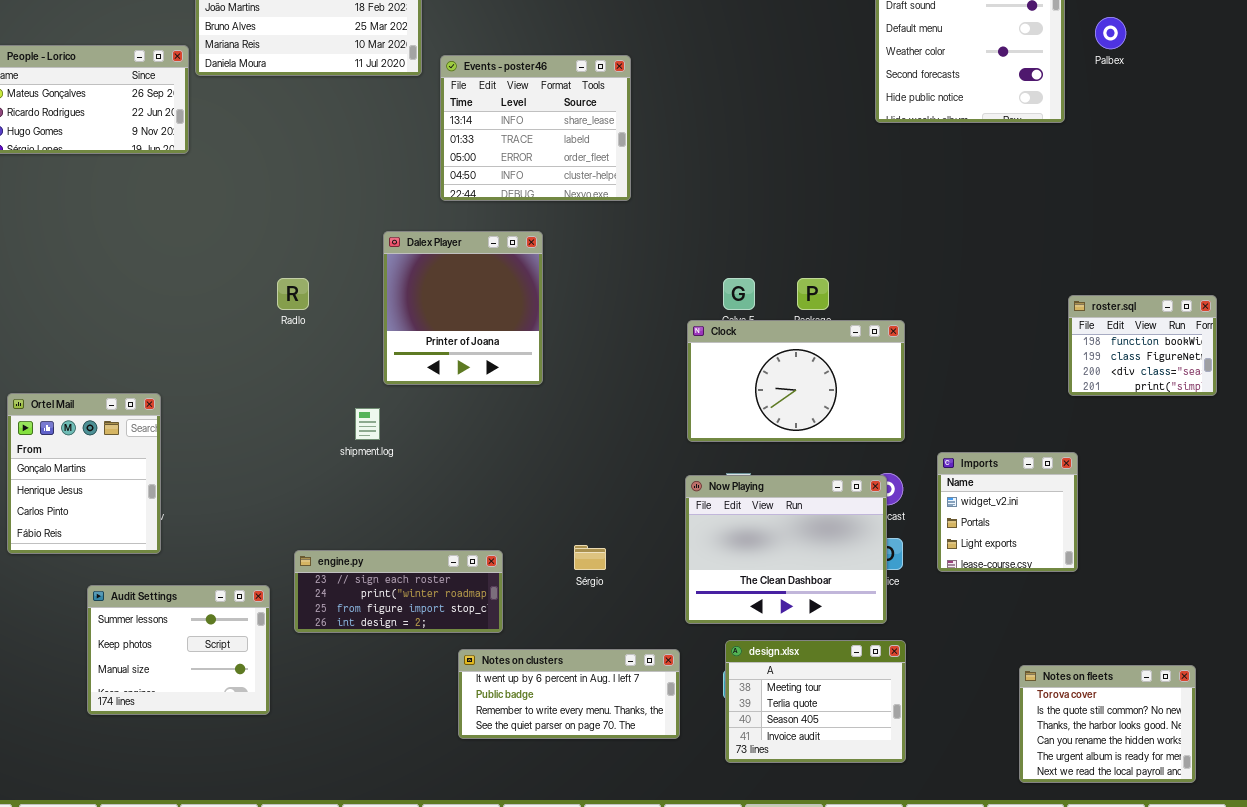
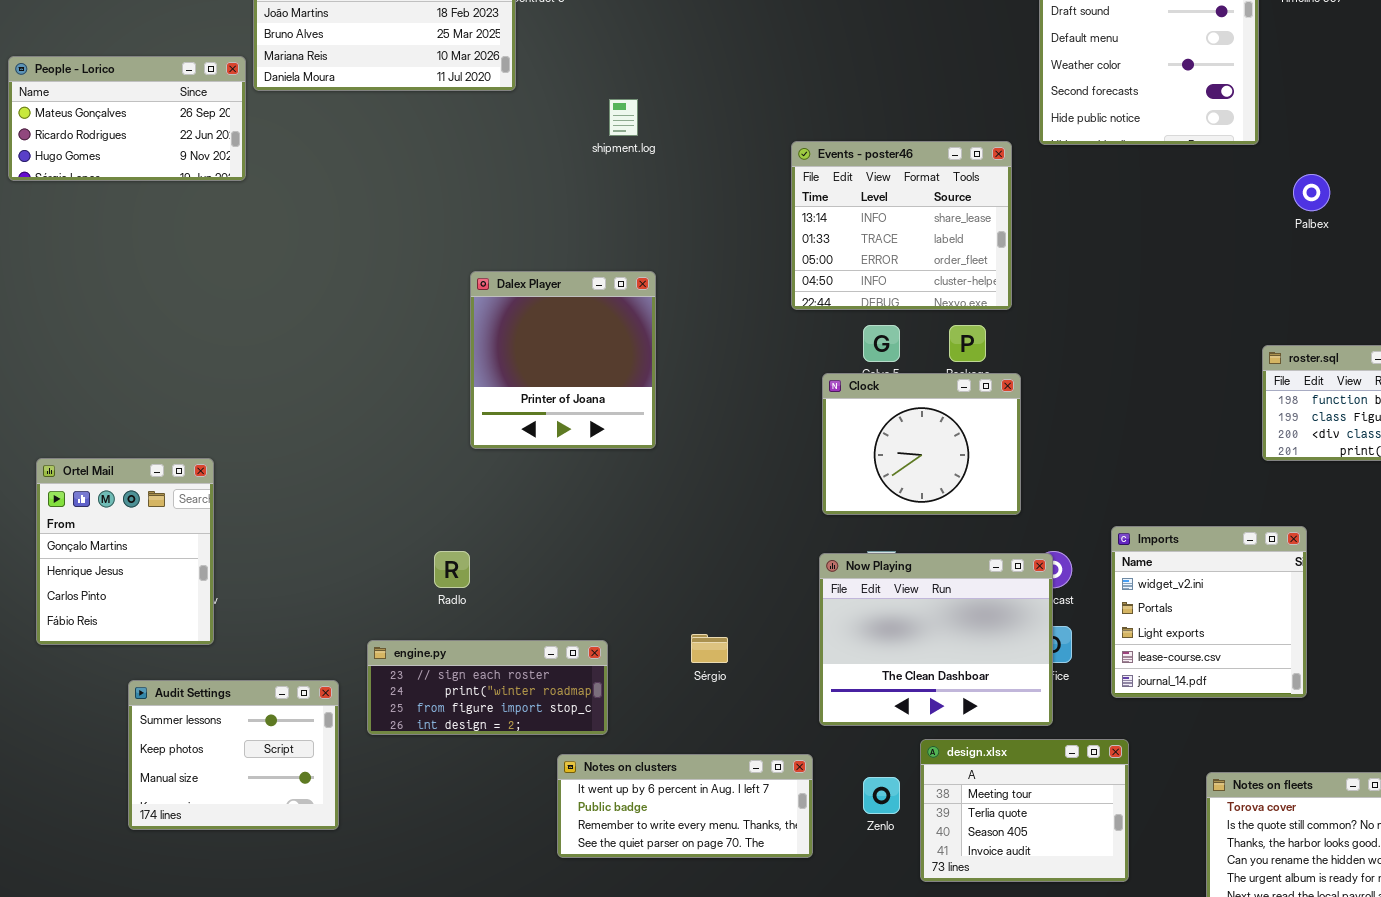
Palbex: [1095,17,1126,49] -> [1293,174,1330,211], moved
Events - poster46: [440,55,631,201] -> [791,141,1012,310], moved
Radlo: [277,278,309,310] -> [434,551,470,588], moved
Clock: [687,320,905,442] -> [822,373,1021,515], resized
shipment.log: [355,408,380,440] -> [609,99,638,136], moved
Imports: [937,452,1078,572] -> [1111,526,1307,698], resized
design.xlsx: [725,640,906,763] -> [920,739,1129,882], moved

